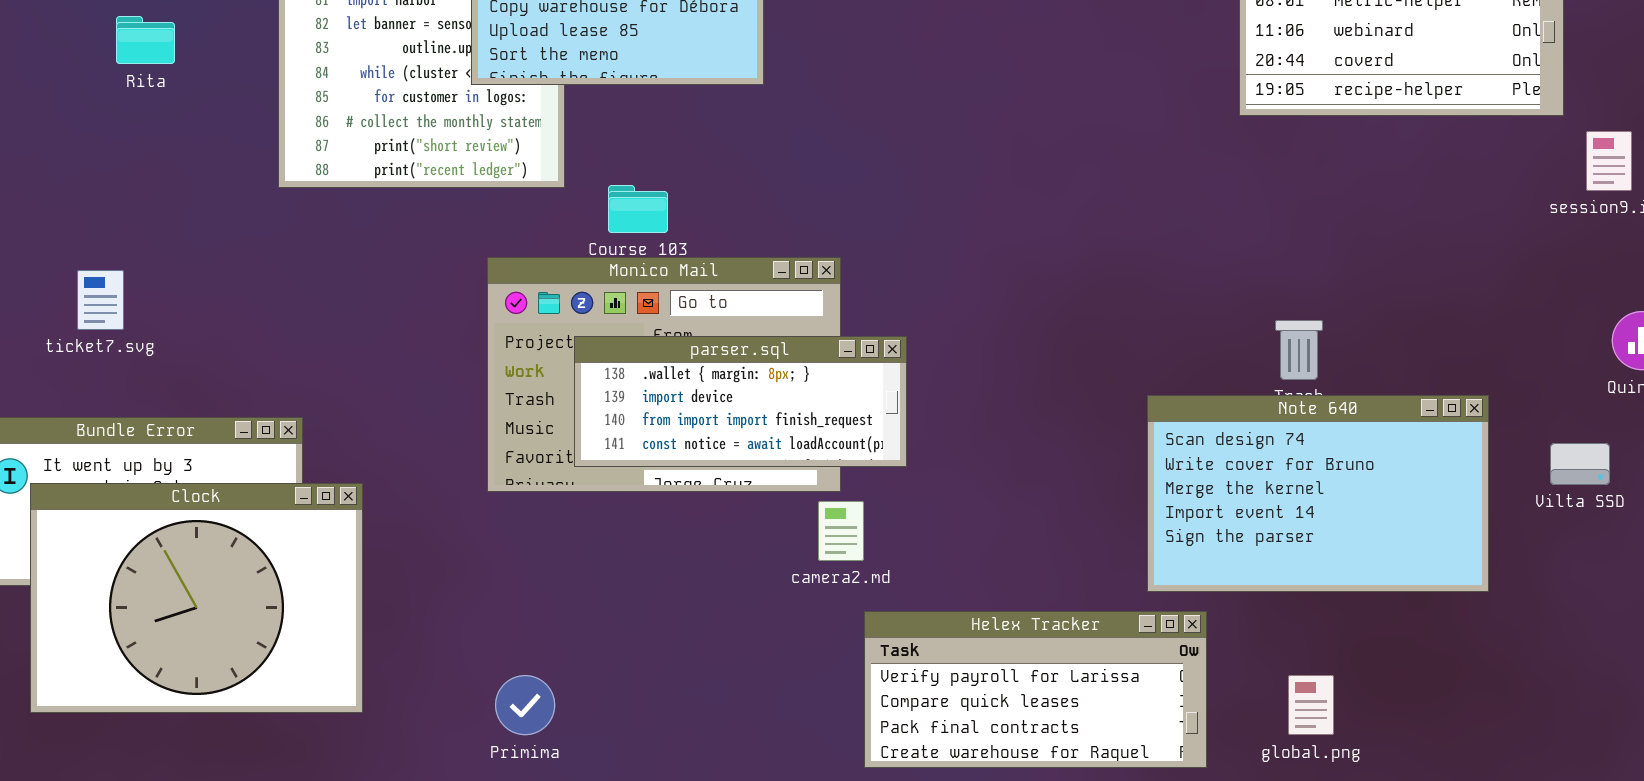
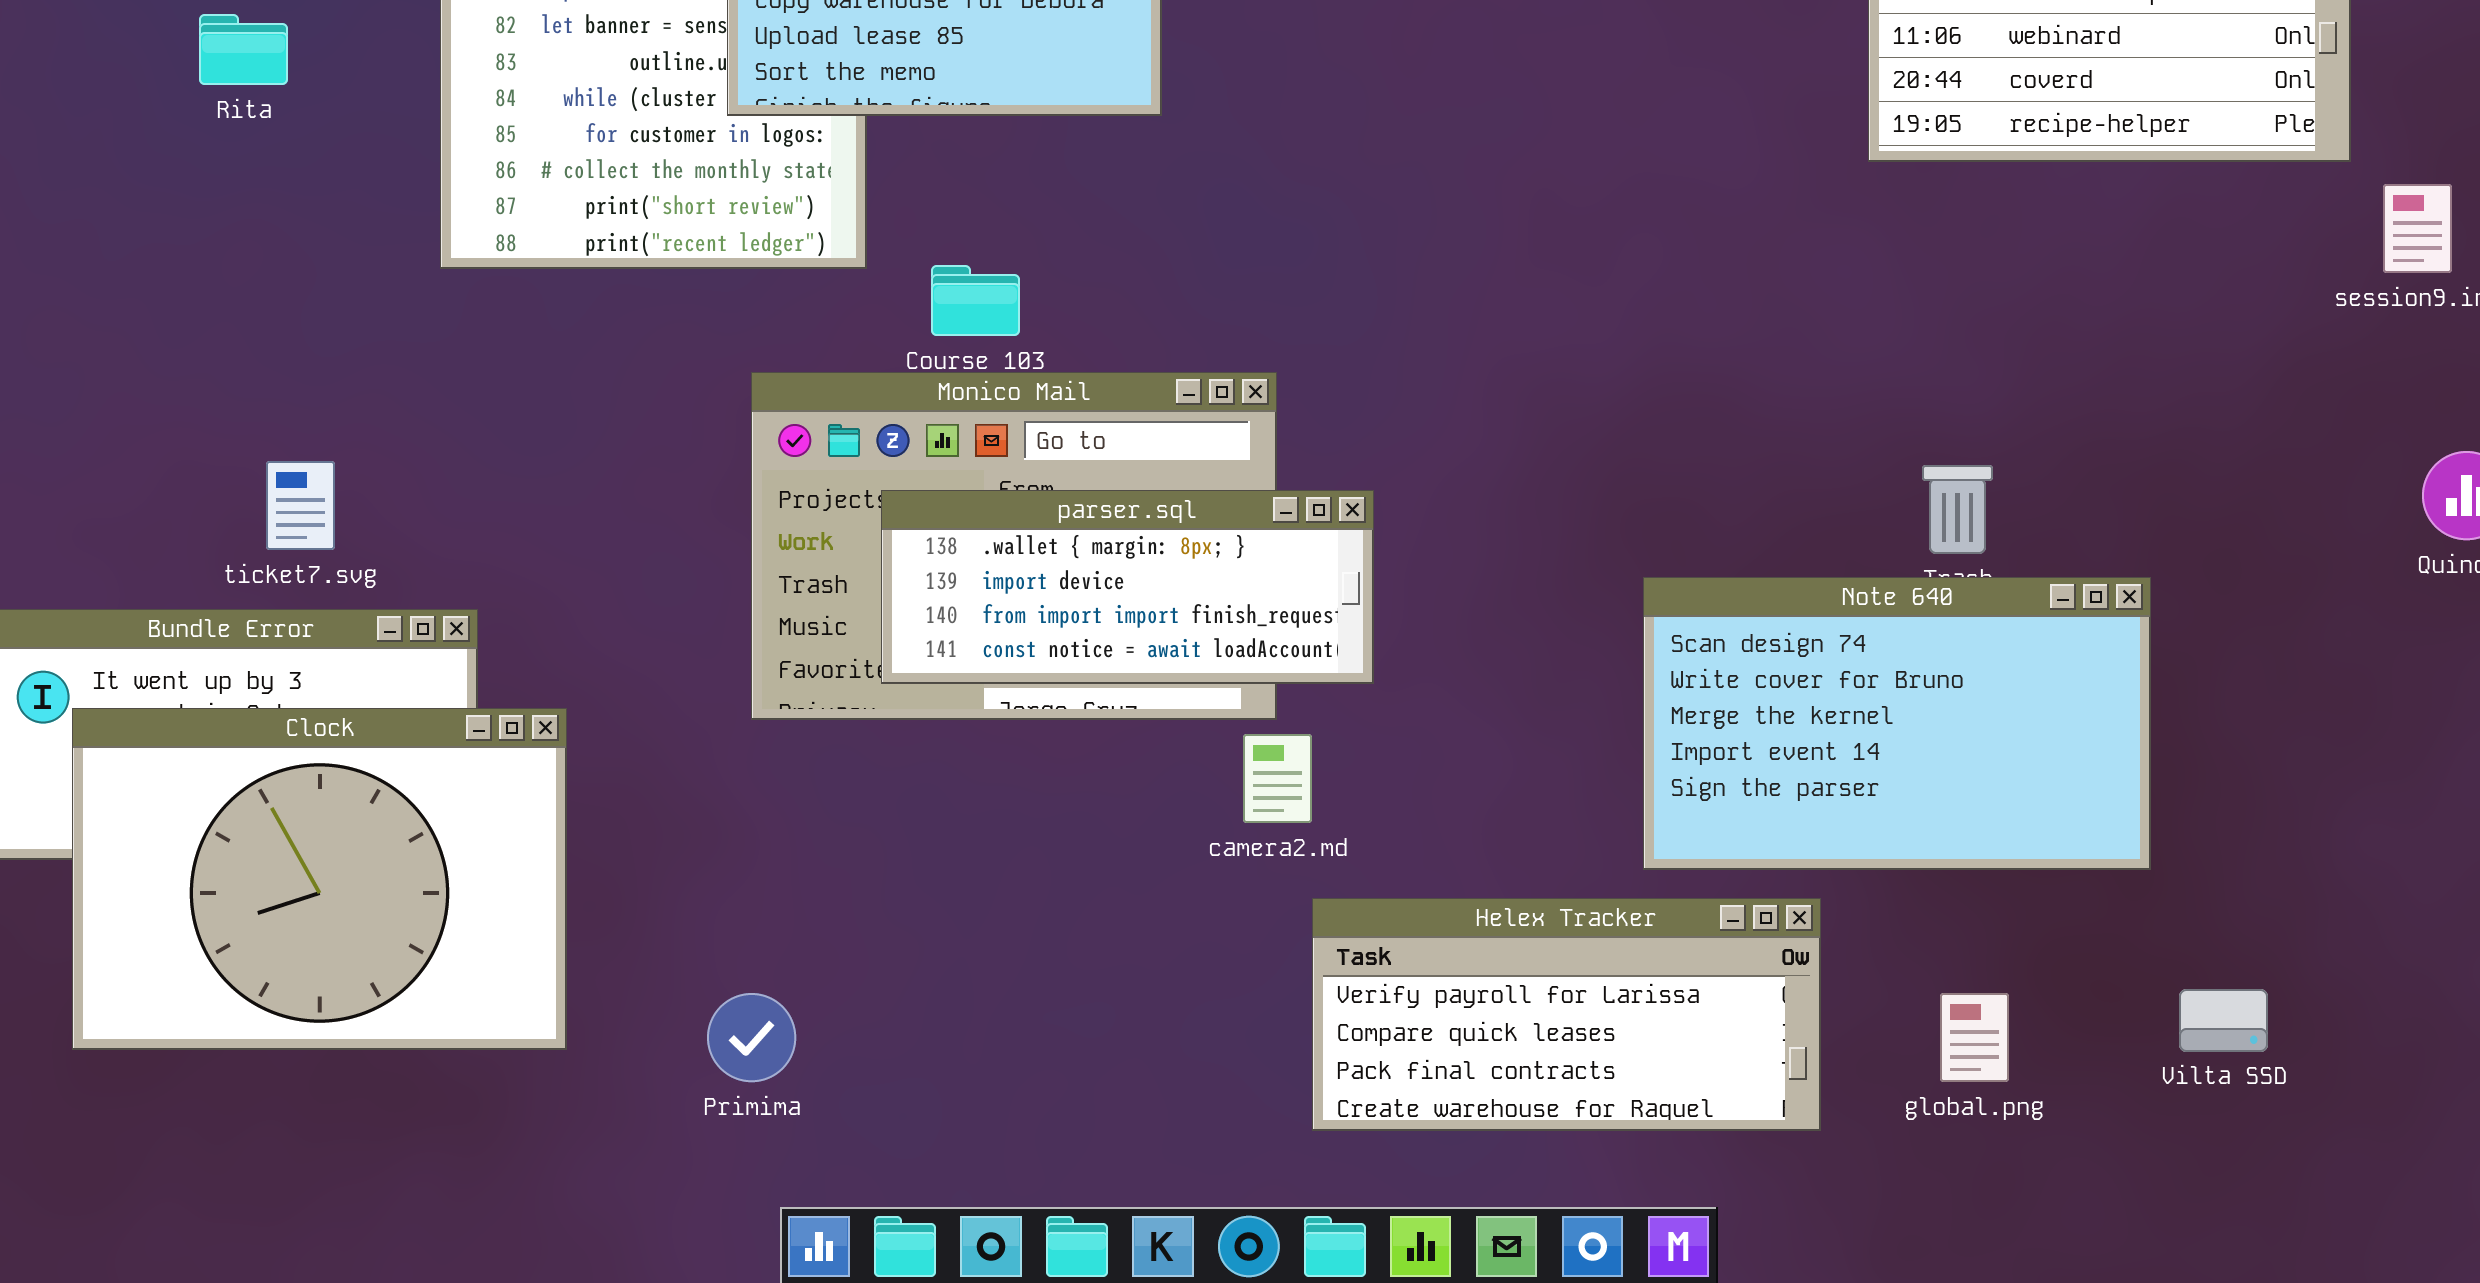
ticket7.svg: [77,270,124,330] -> [266,461,335,550], moved
Note 640: [1147,395,1489,592] -> [1643,577,2151,870], moved
Vilta SSD: [1550,443,1610,485] -> [2179,989,2268,1052], moved
Primima: [495,675,555,735] -> [707,993,796,1082], moved

